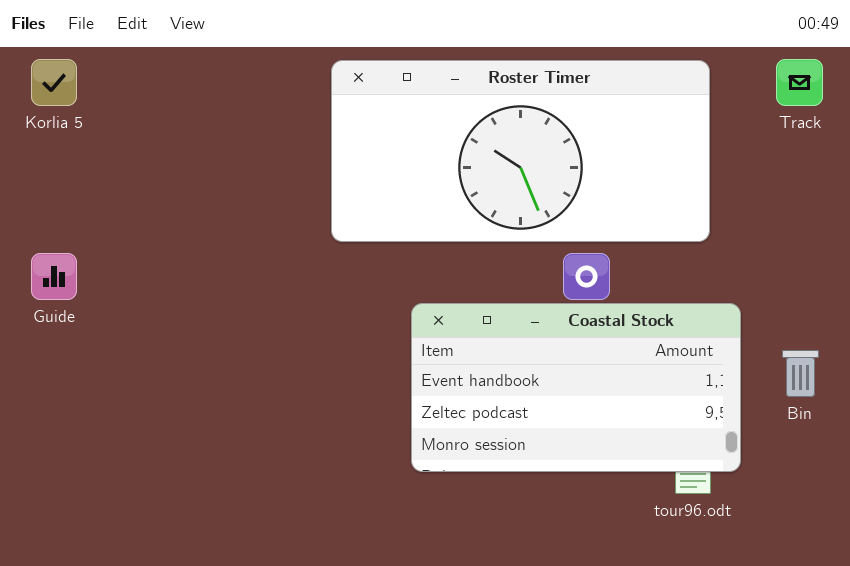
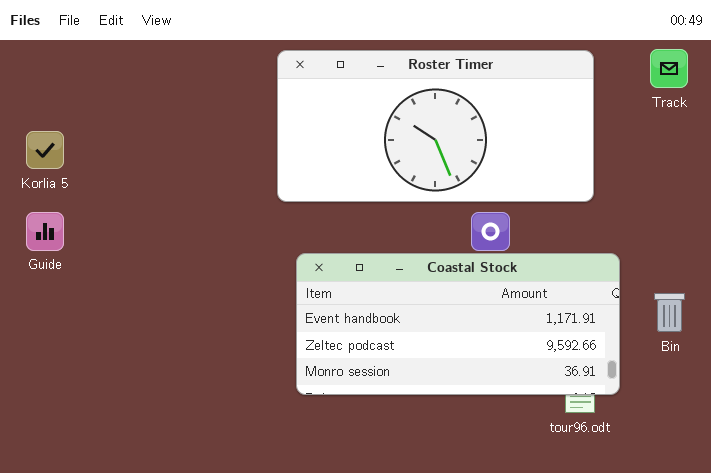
Korlia 5: [31,59,77,106] -> [26,131,64,169], moved
Coastal Stock: [411,303,741,472] -> [296,253,620,395], resized

